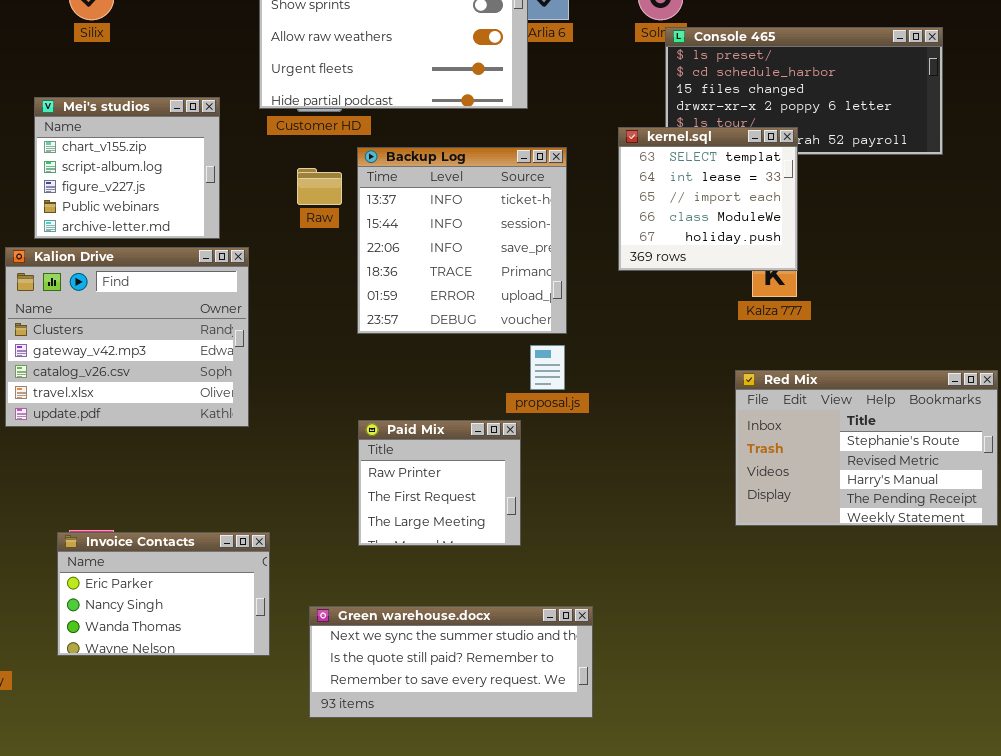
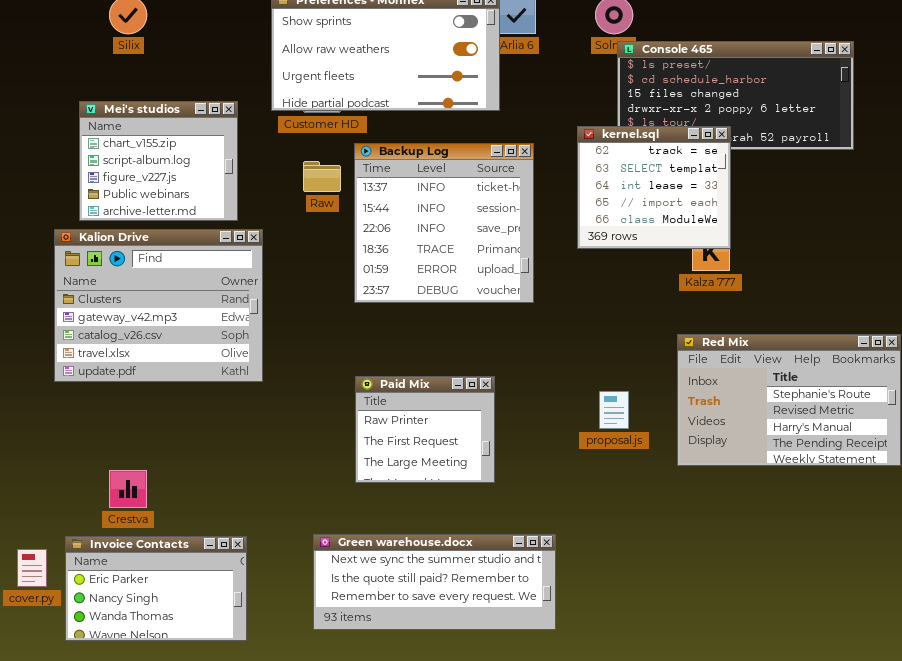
kernel.sql: [618,127,798,271] -> [577,126,731,249], scrolled up 1 row
proposal.js: [530,345,565,390] -> [599,391,629,429], moved
Invoice Contacts: [57,532,270,656] -> [65,536,247,641], moved

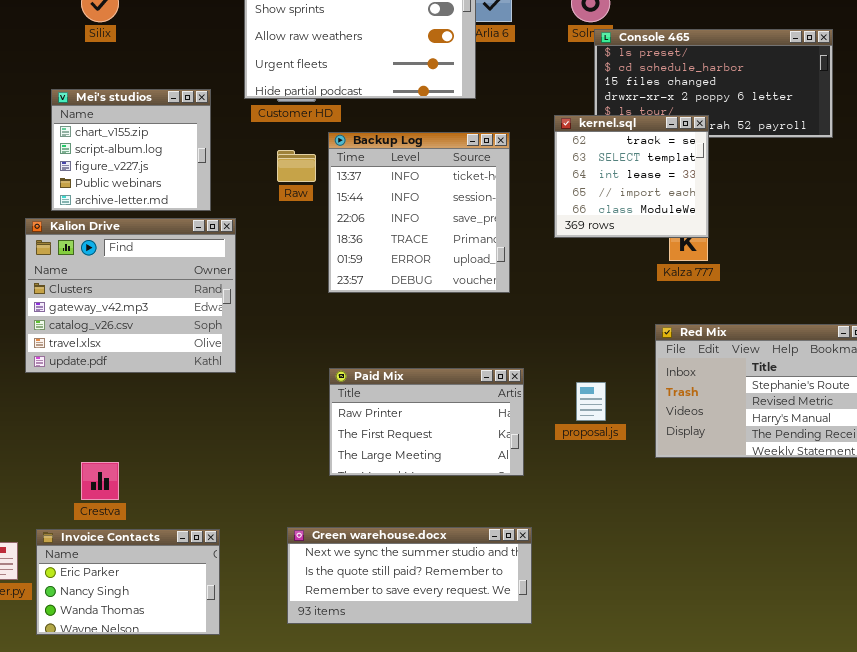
Paid Mix: [355,376,495,483] -> [329,368,524,476], resized

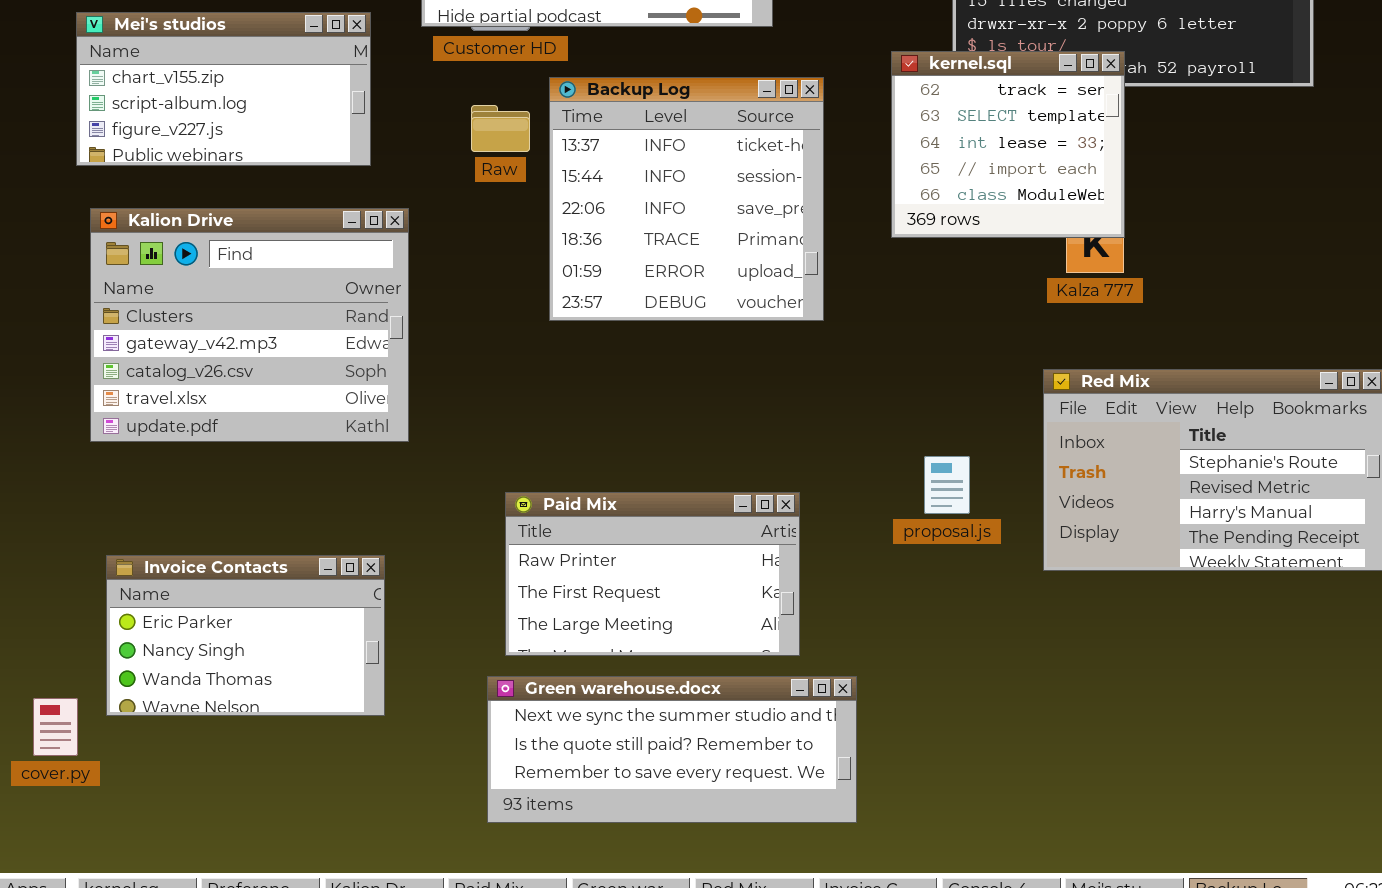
Mei's studios: [51,89,211,211] -> [76,12,371,166], resized
Paid Mix: [329,368,524,476] -> [505,492,800,656], moved
Invoice Contacts: [36,529,220,635] -> [106,555,385,716], moved

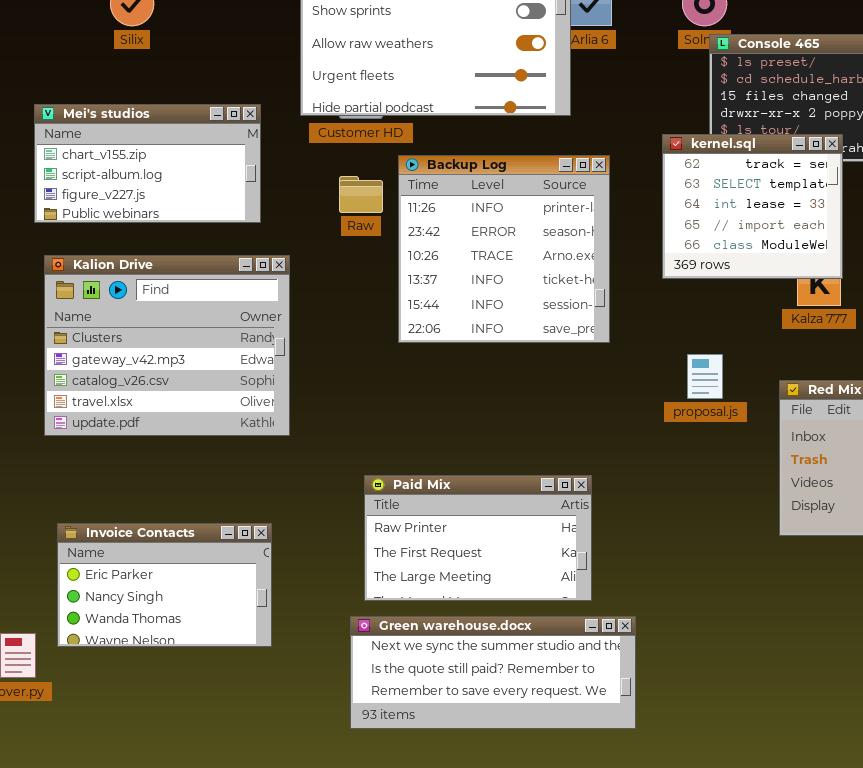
Backup Log: [549,77,824,321] -> [398,155,610,343], scrolled up 3 rows
proposal.js: [924,456,970,514] -> [687,354,723,399], moved

